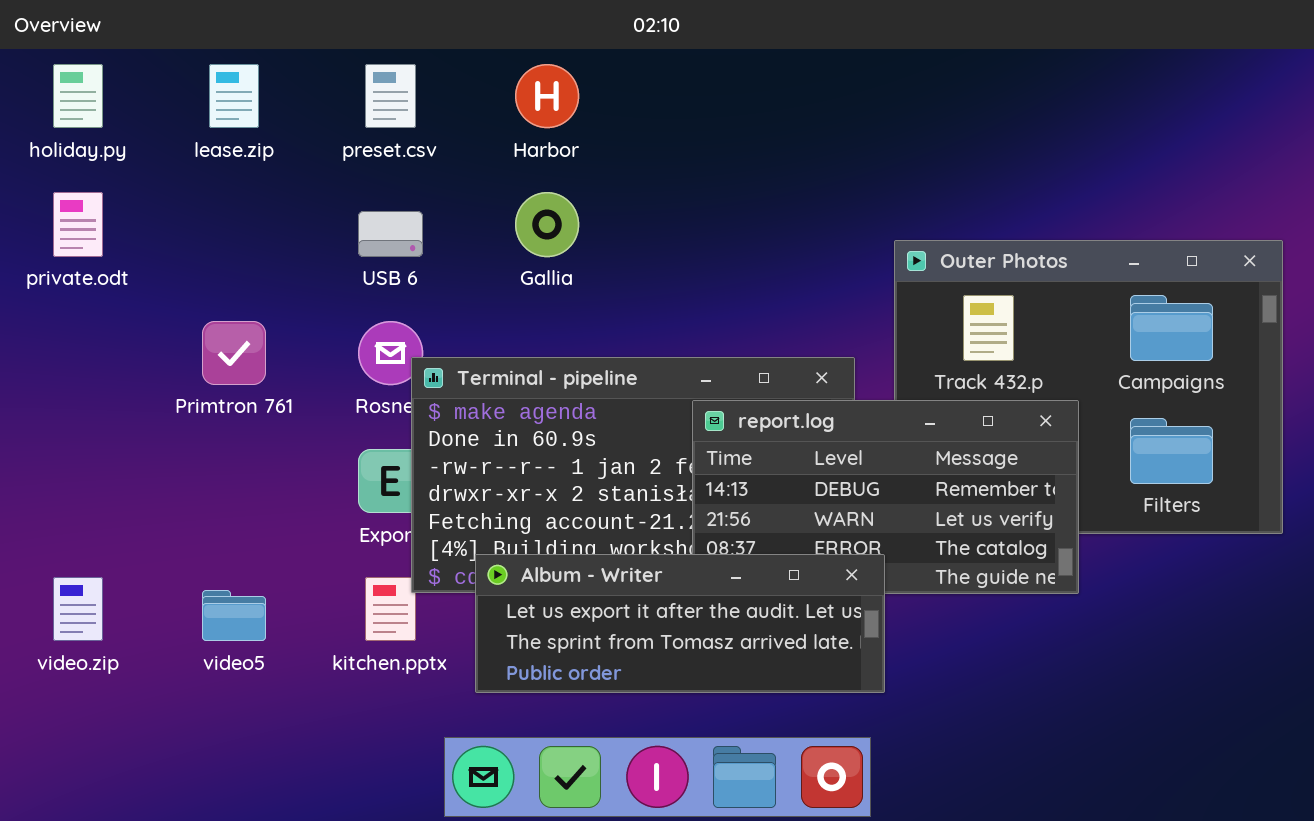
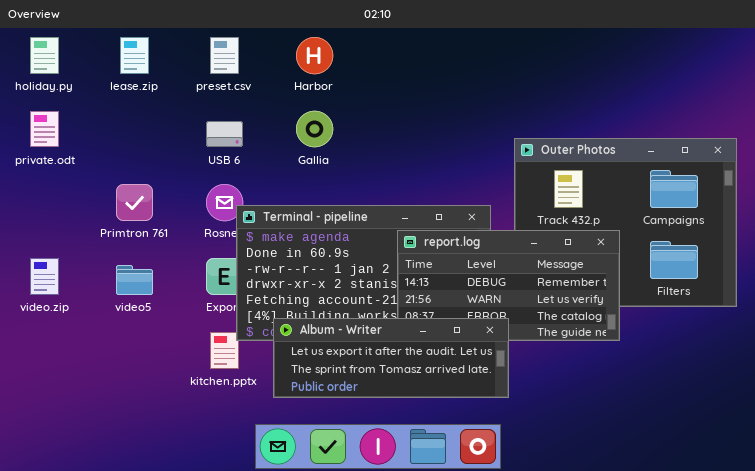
video.zip: [53,577,103,641] -> [30,258,59,295], moved
video5: [202,590,266,641] -> [116,265,153,295], moved

